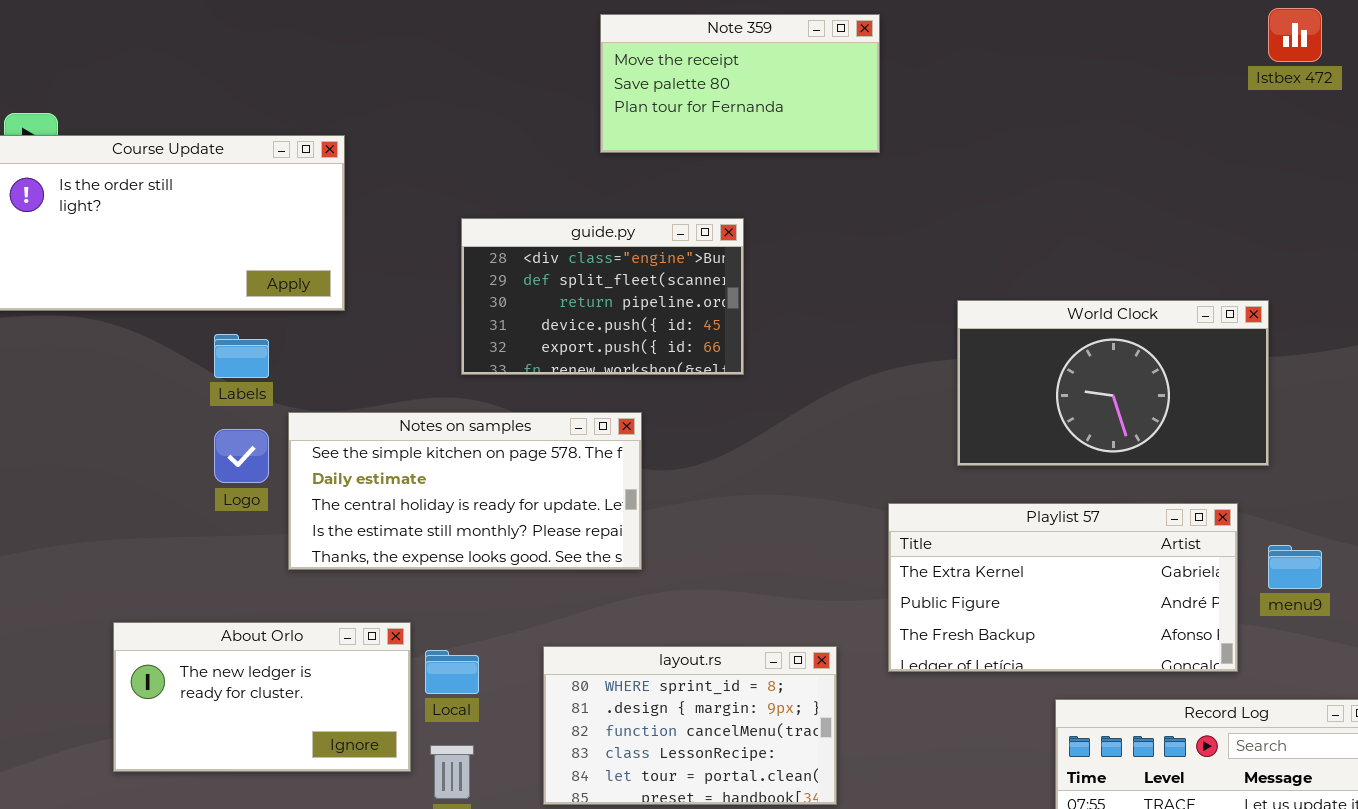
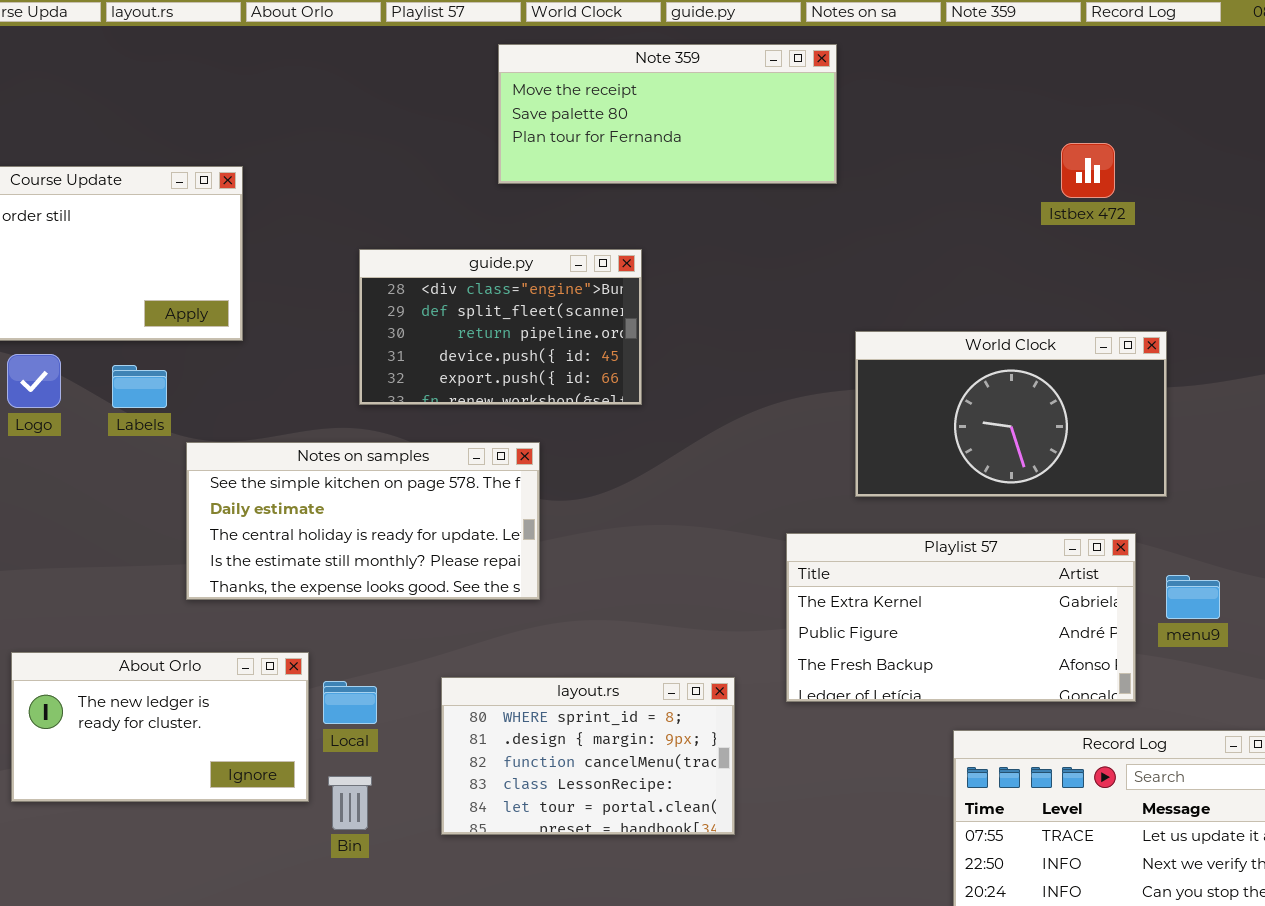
Istbex 472: [1268,8,1322,62] -> [1061,143,1115,198], moved
Note 359: [600,14,880,153] -> [498,44,837,184], resized
Logo: [214,429,269,483] -> [7,354,61,408], moved

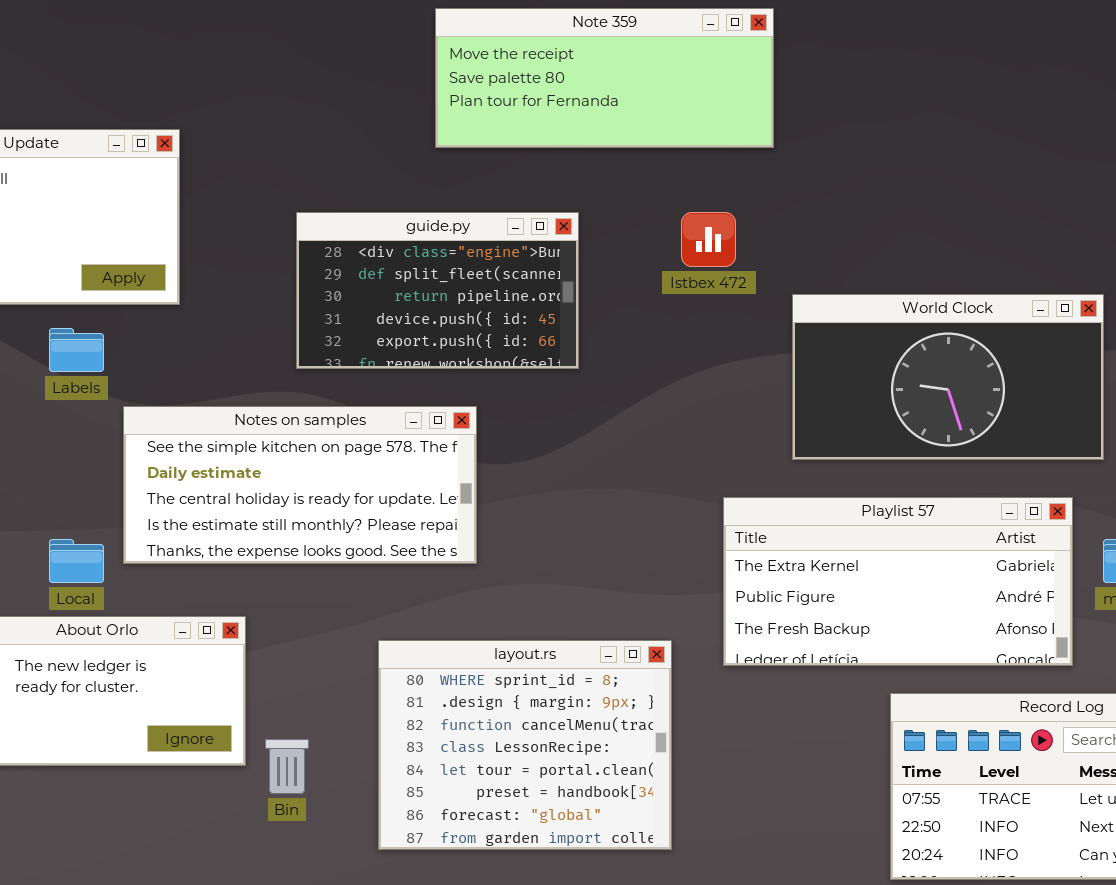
Istbex 472: [1061,143,1115,198] -> [681,212,736,267], moved
layout.rs: [441,677,735,835] -> [378,640,672,850], resized
Local: [323,681,377,724] -> [49,539,104,583], moved

